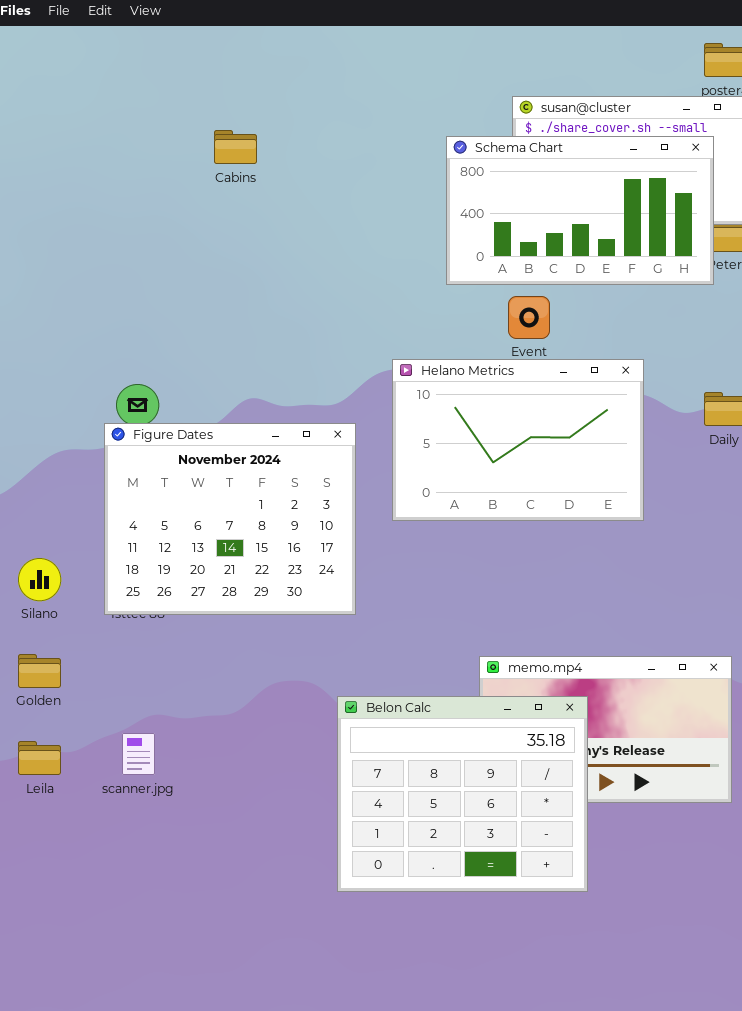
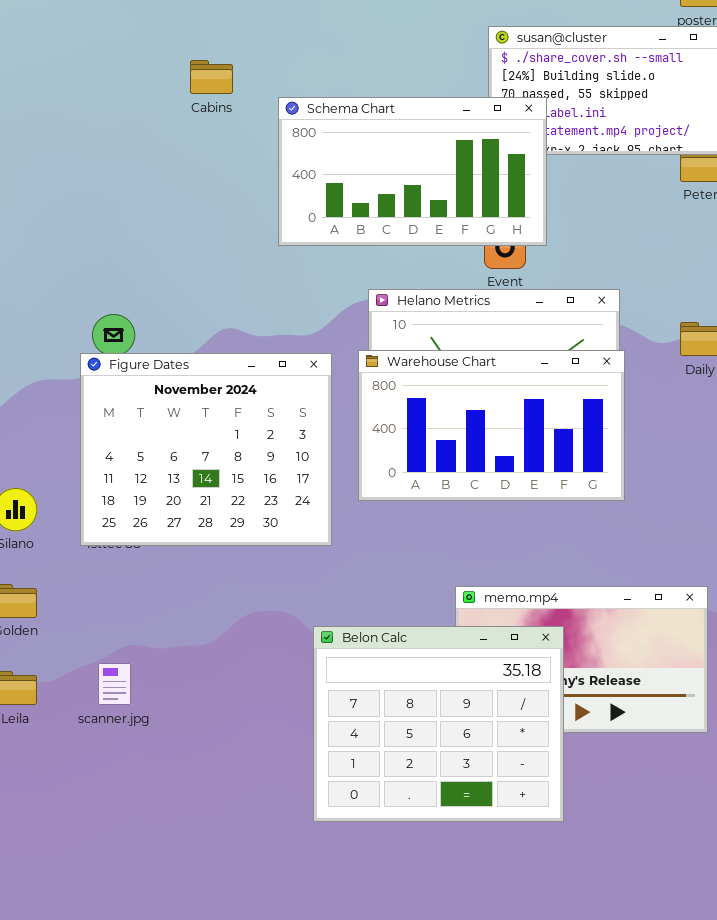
Schema Chart: [446,136,714,285] -> [278,97,547,246], moved
Warehouse Chart: none -> [358,350,625,501], opened

